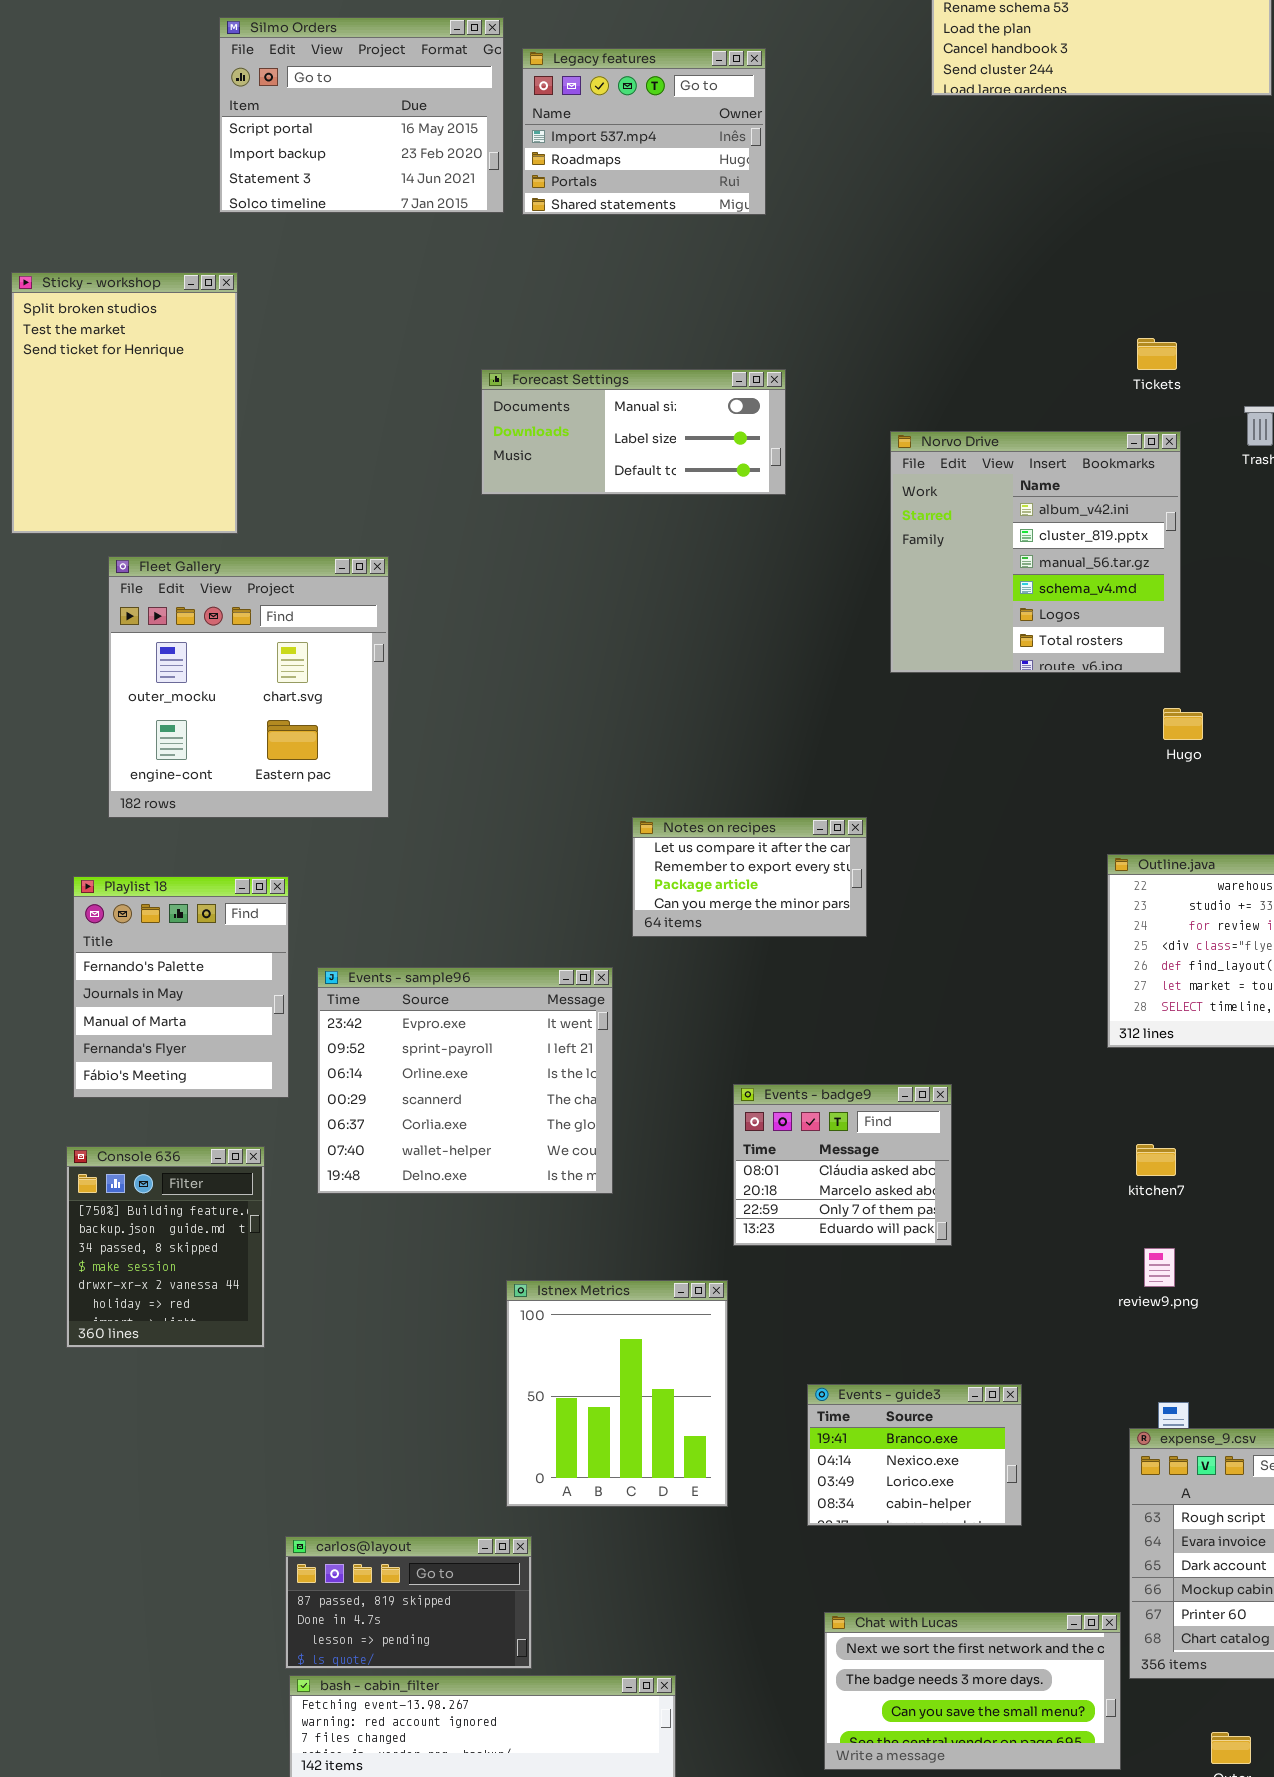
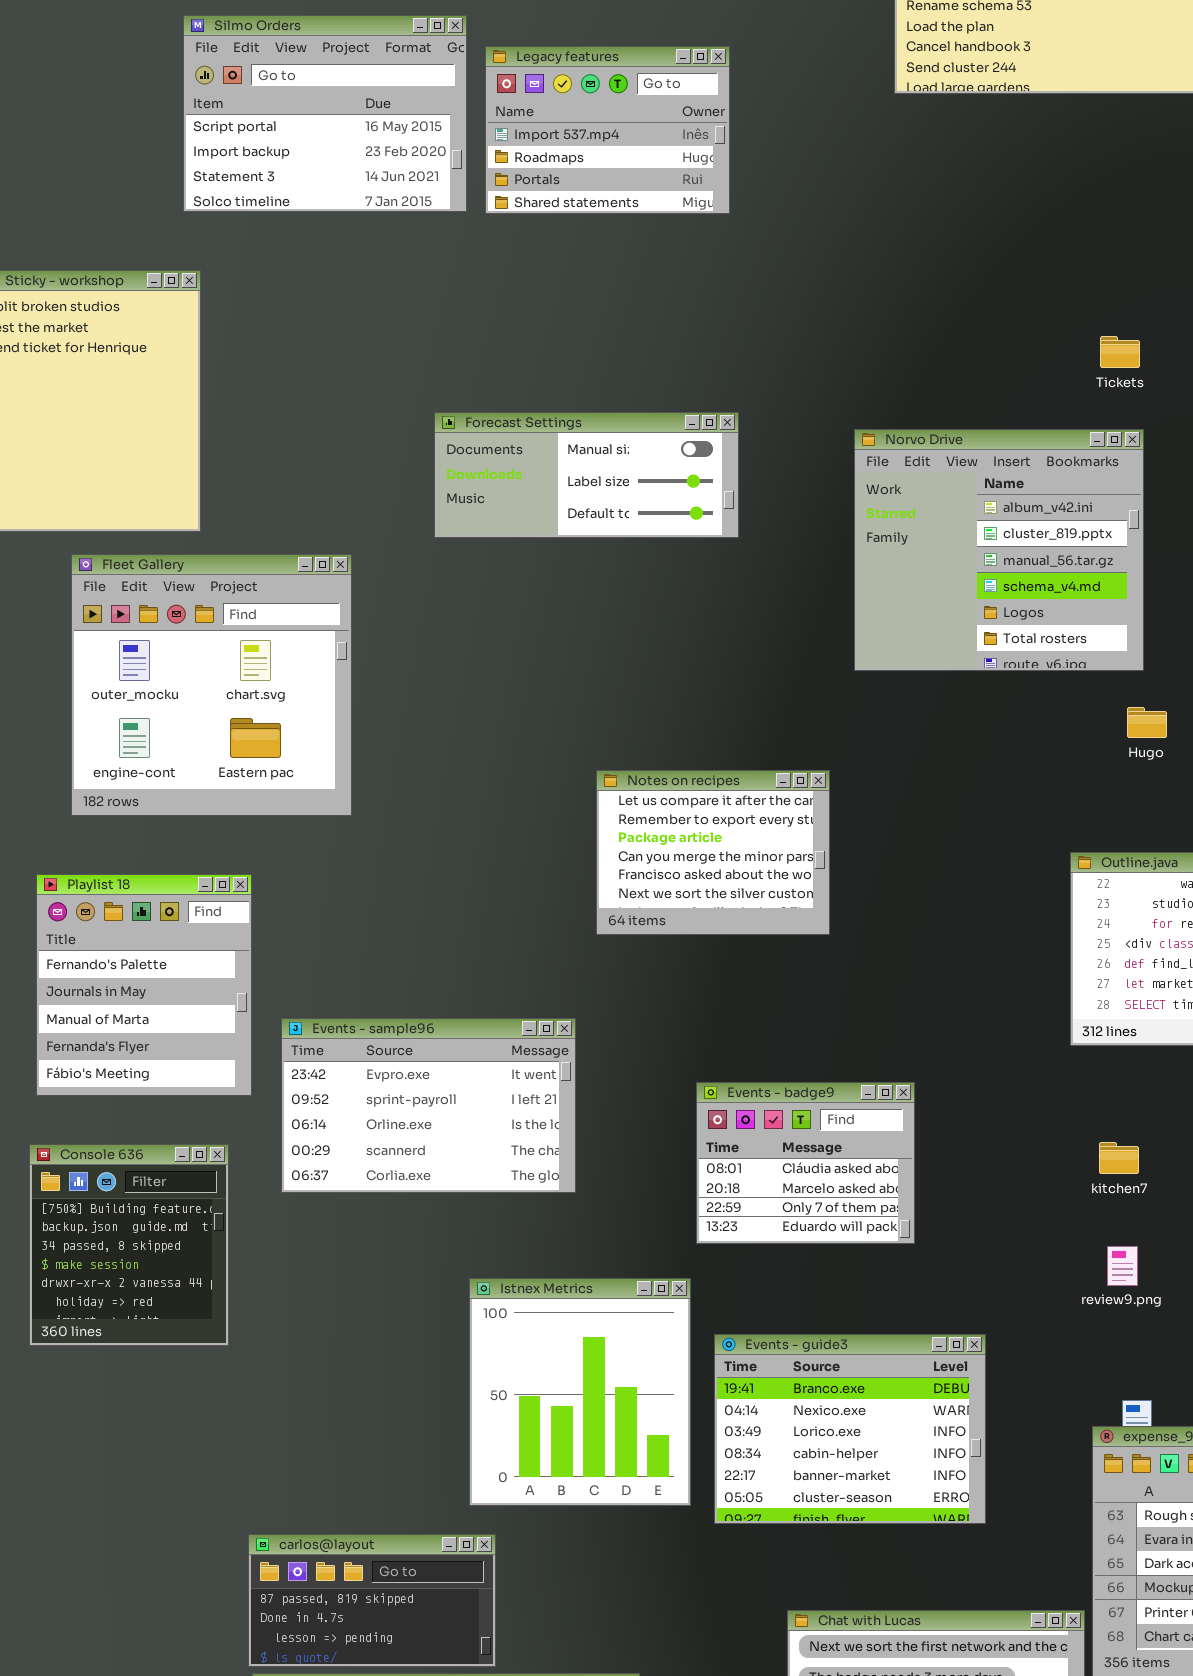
Forecast Settings: [481,369,786,495] -> [434,412,739,538], moved
Notes on recipes: [632,817,867,937] -> [596,770,830,935], resized
Events - sample96: [317,967,613,1194] -> [281,1018,576,1193], resized
Events - guide3: [807,1384,1022,1526] -> [714,1334,986,1524], resized

